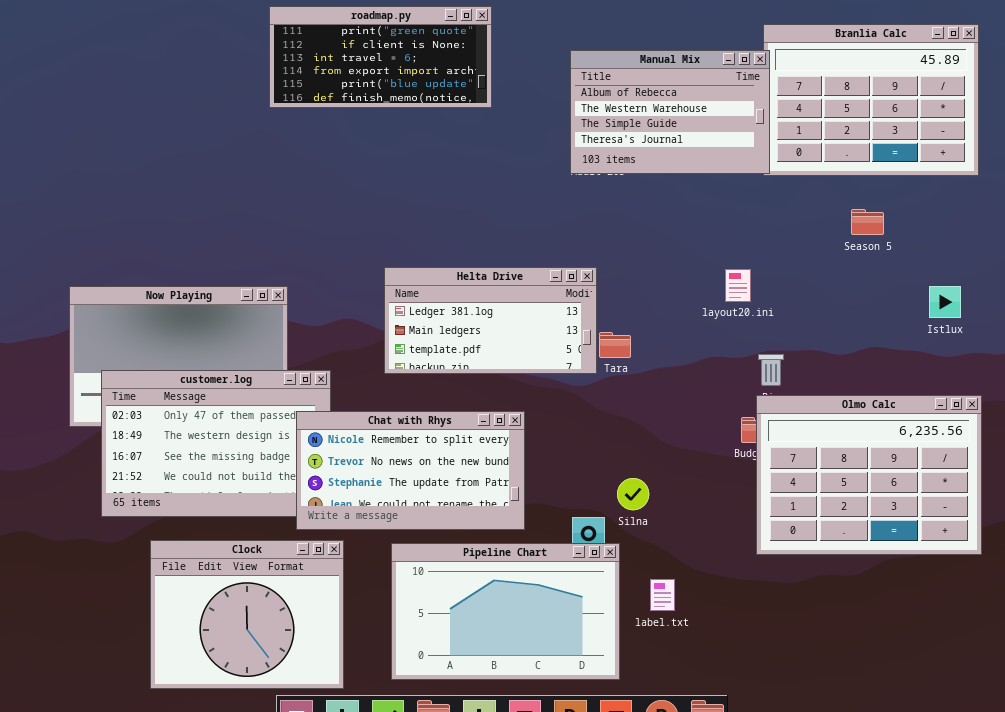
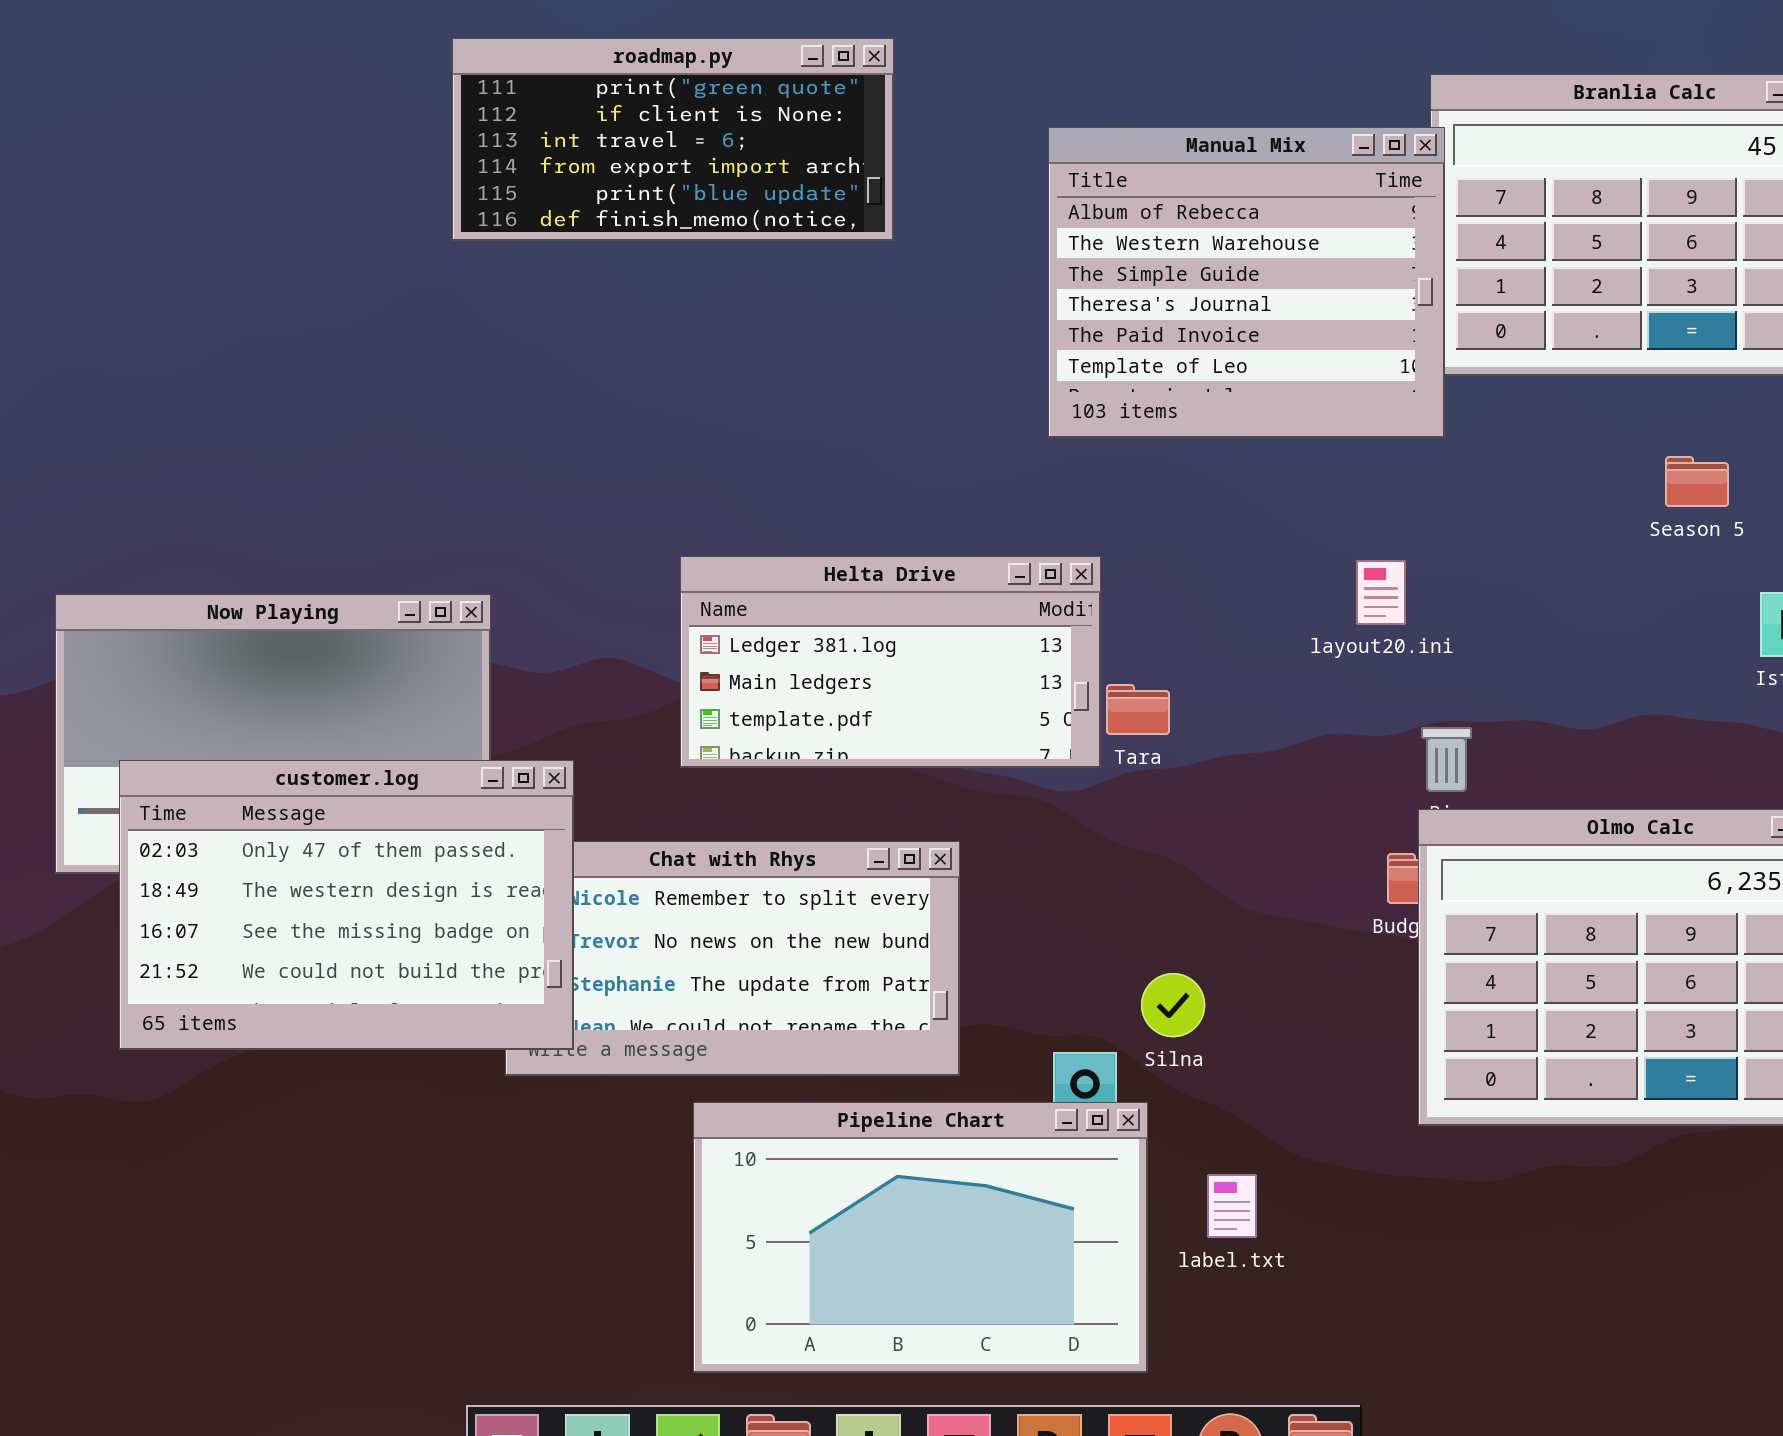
Manual Mix: [570,50,770,174] -> [1048,127,1445,438], resized
Season 5: [851,209,884,235] -> [1665,456,1729,507], moved
customer.log: [101,370,331,517] -> [119,760,574,1050], raised
Clock: [150,540,344,689] -> none, closed

